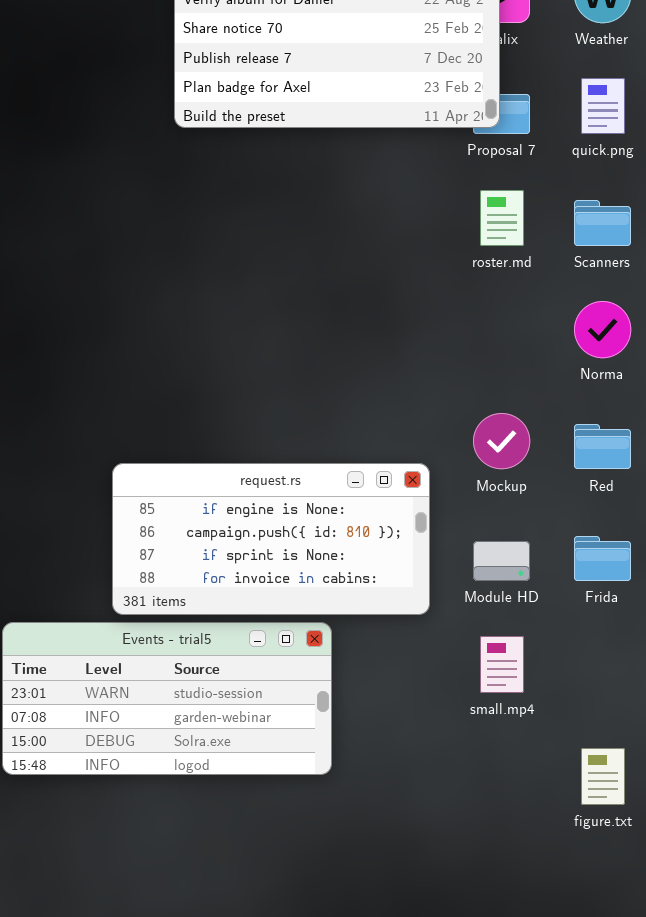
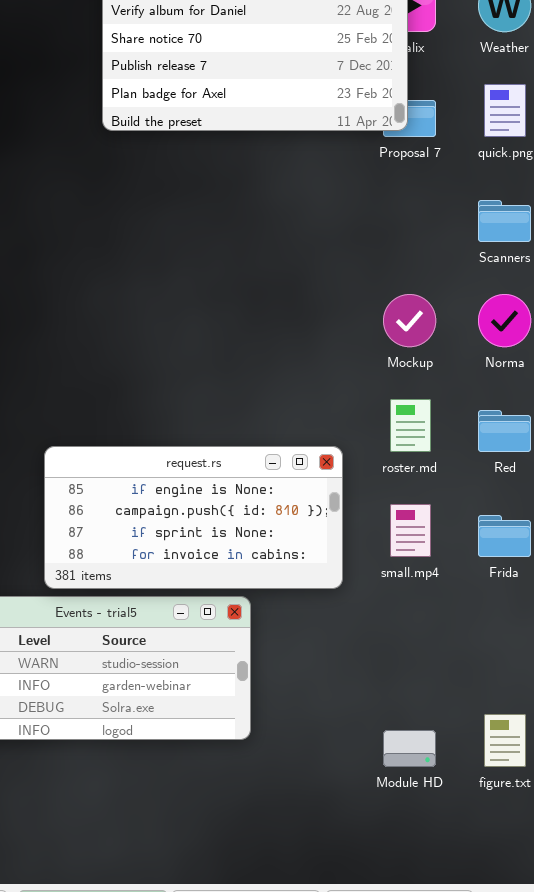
roster.md: [480,190,524,246] -> [390,399,431,452], moved
Mockup: [473,413,530,469] -> [383,294,436,347], moved
Module HD: [473,541,530,581] -> [383,730,436,767], moved
small.mp4: [480,636,524,693] -> [390,504,431,557], moved

